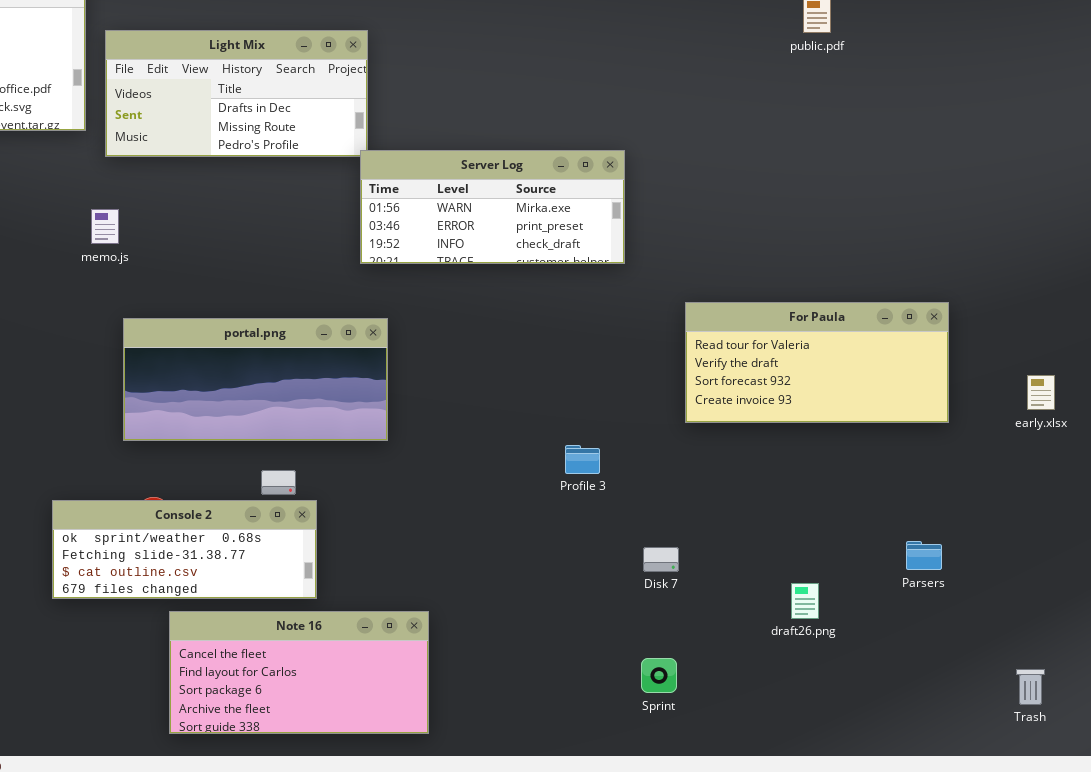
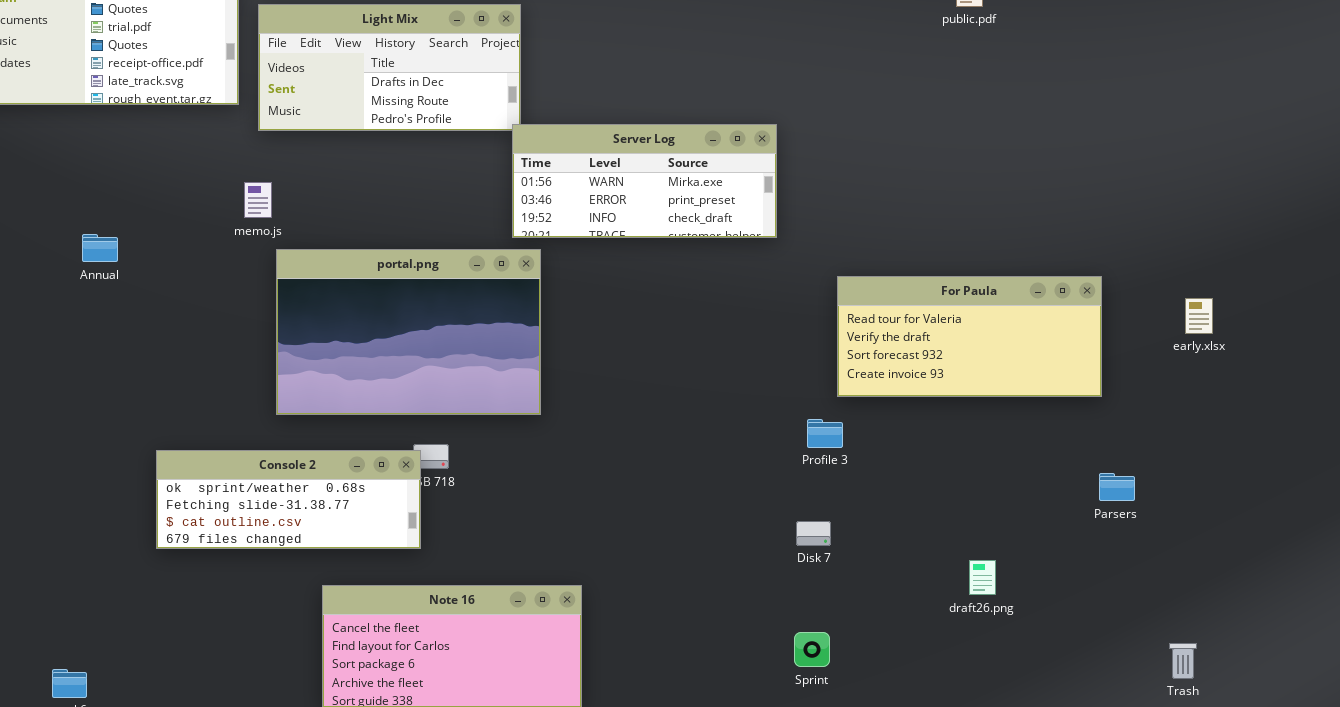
portal.png: [123,318,388,441] -> [276,249,541,415], resized
early.xlsx: [1027,375,1055,410] -> [1185,298,1213,334], moved
Profile 3: [565,445,600,474] -> [807,419,843,448], moved
Console 2: [52,500,317,599] -> [156,450,421,549], moved
Parsers: [906,541,942,570] -> [1099,473,1135,501], moved
draft26.png: [791,583,819,619] -> [969,560,996,595], moved

